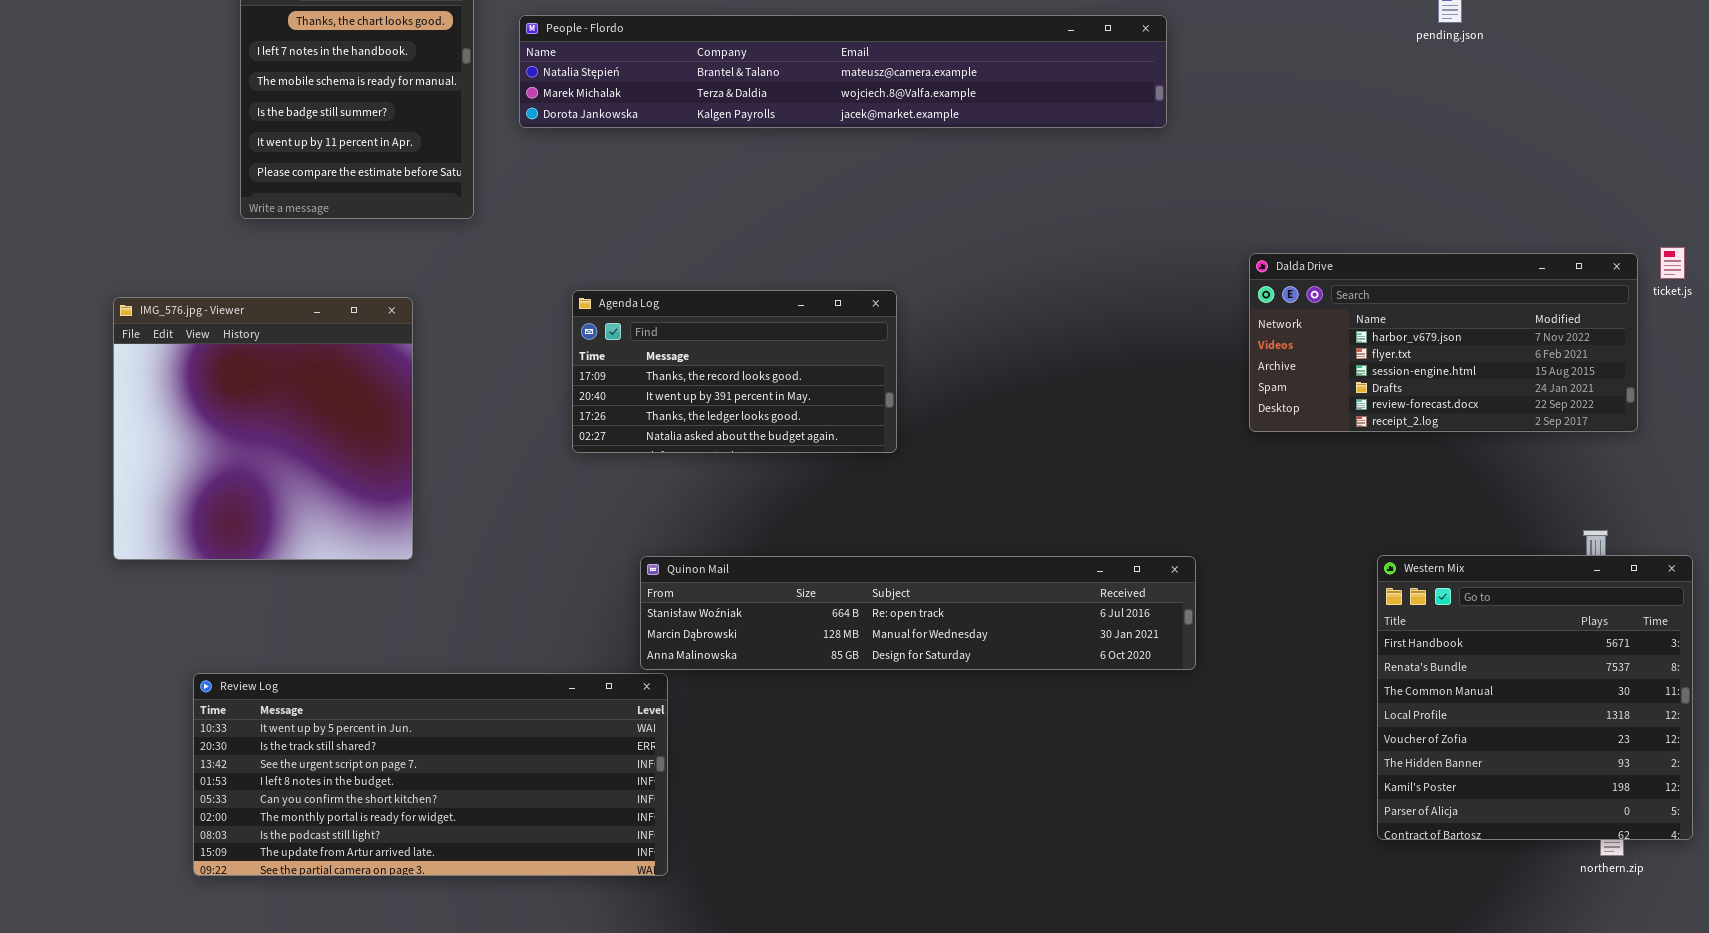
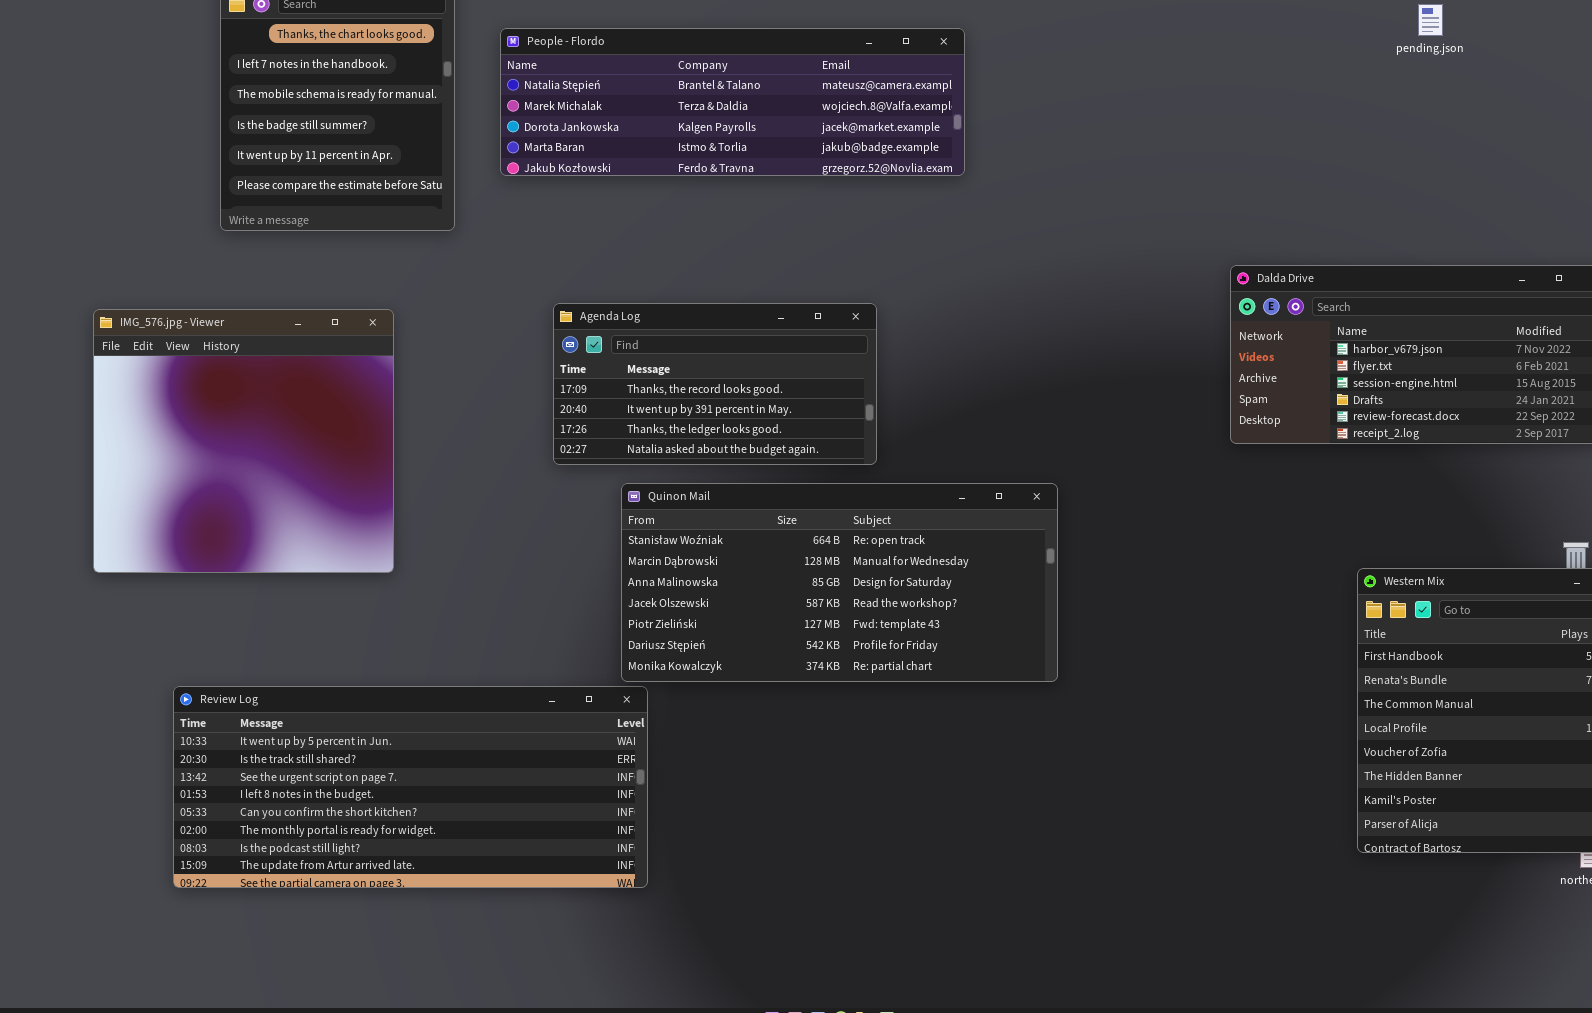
People - Flordo: [519,15,1167,128] -> [500,28,965,176], resized
Quinon Mail: [640,556,1196,670] -> [621,483,1058,682], resized

